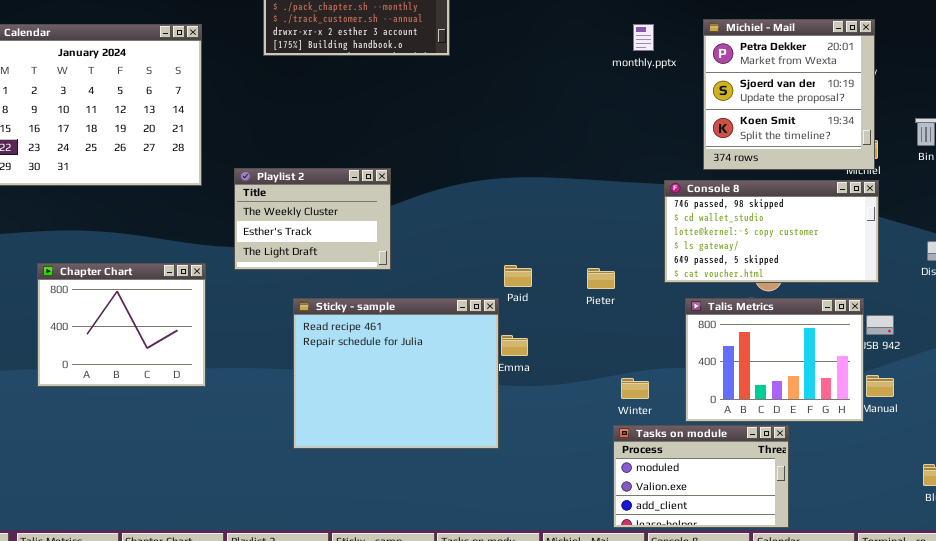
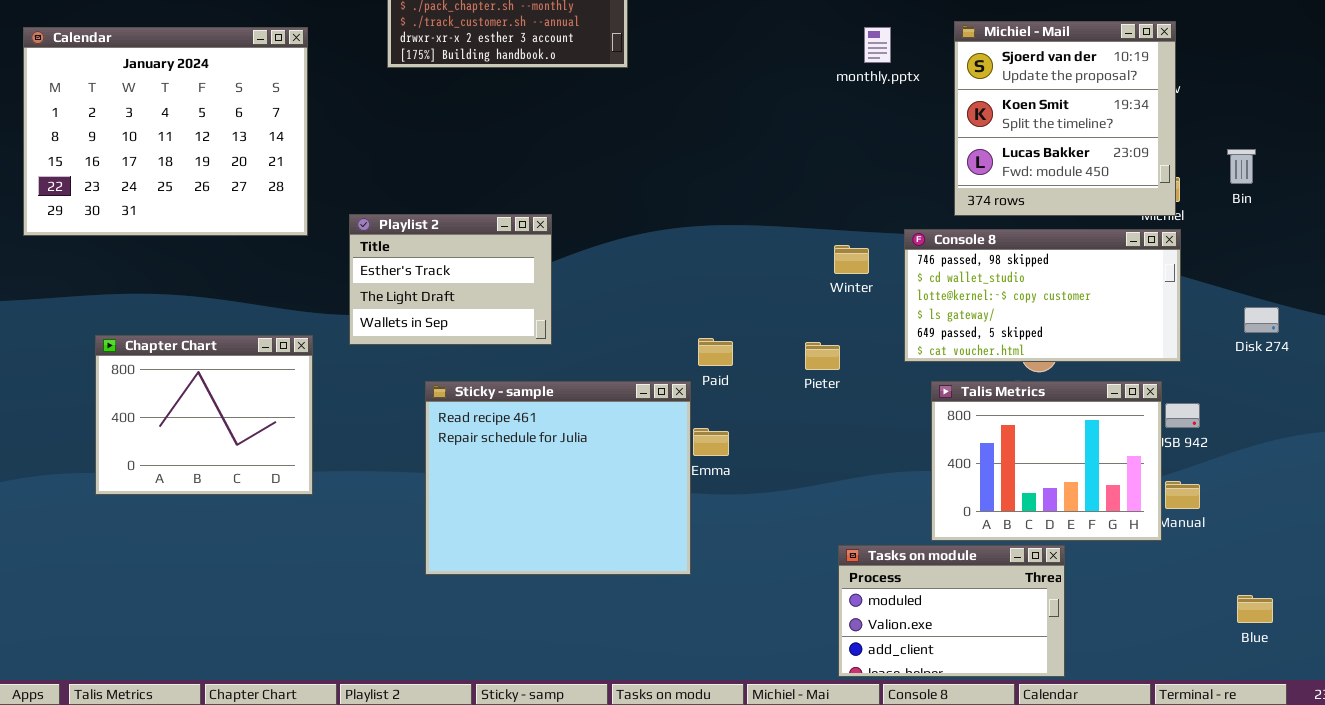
Michiel - Mail: [703,19,875,170] -> [954,21,1176,216], scrolled down 1 row
Playlist 2: [234,168,391,270] -> [349,214,552,345], scrolled down 1 row
Winter: [621,378,649,399] -> [834,245,869,274], moved

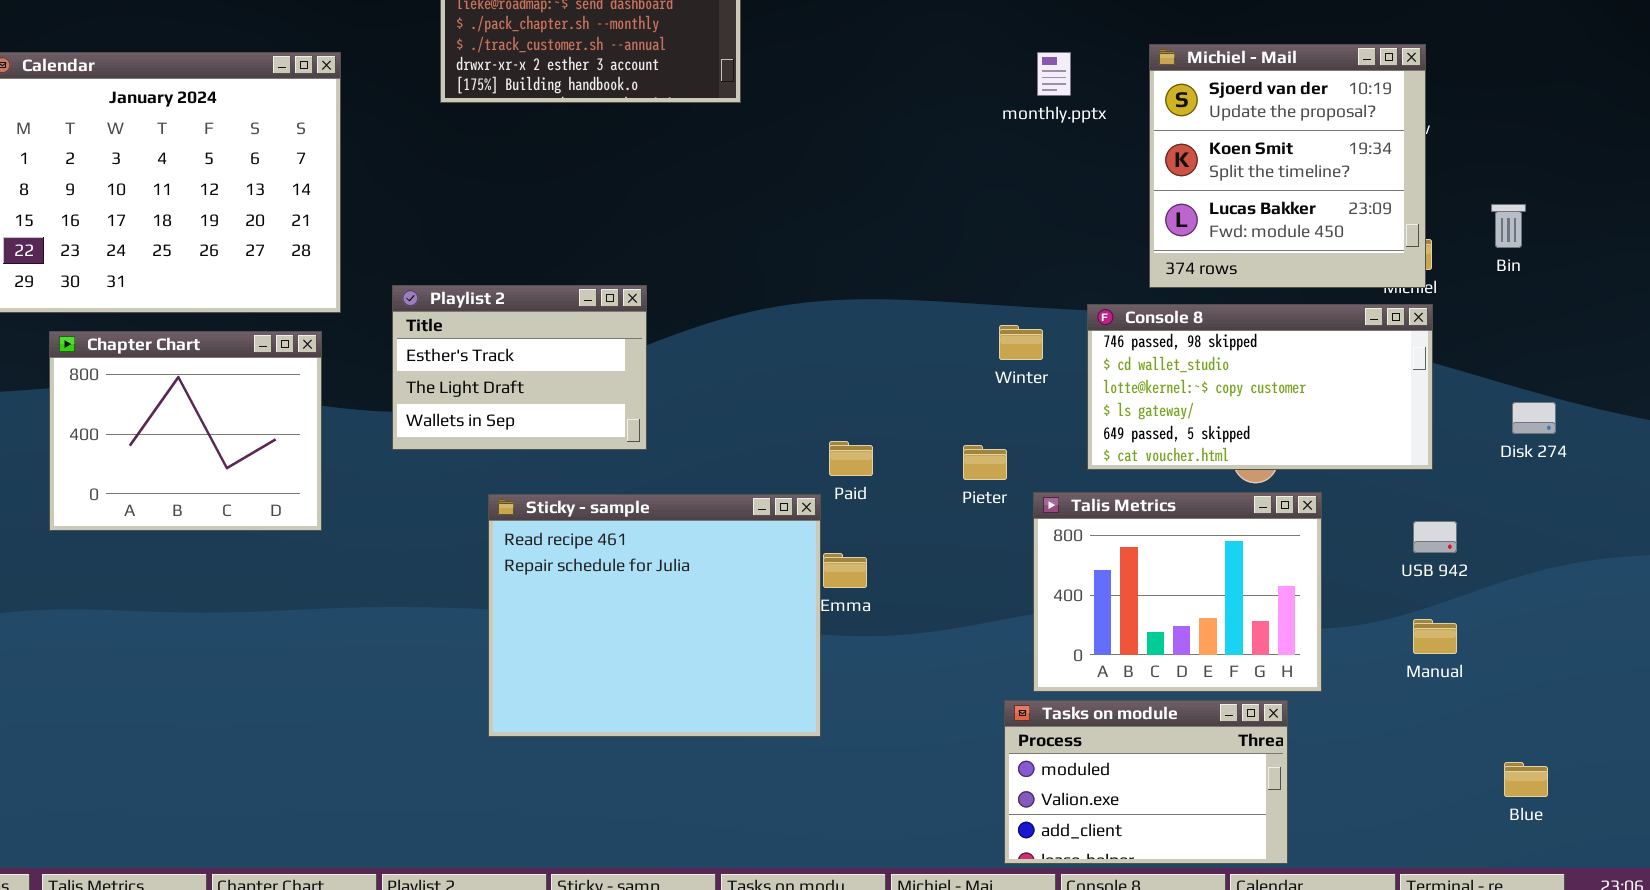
Chapter Chart: [95,335,313,495] -> [49,331,322,531], moved
Talis Metrics: [931,381,1162,541] -> [1033,492,1322,692], moved

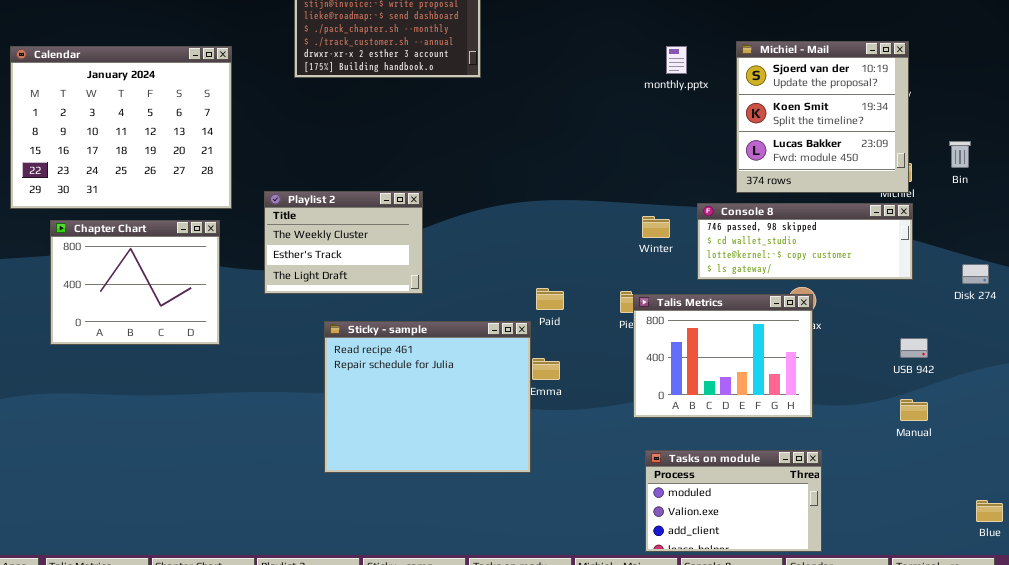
Playlist 2: [392,285,647,450] -> [264,191,423,294], scrolled up 1 row
Console 8: [1087,304,1433,470] -> [697,203,913,280], resized
Talis Metrics: [1033,492,1322,692] -> [633,294,813,418], moved
Blue: [1504,762,1548,797] -> [976,500,1003,522], moved

